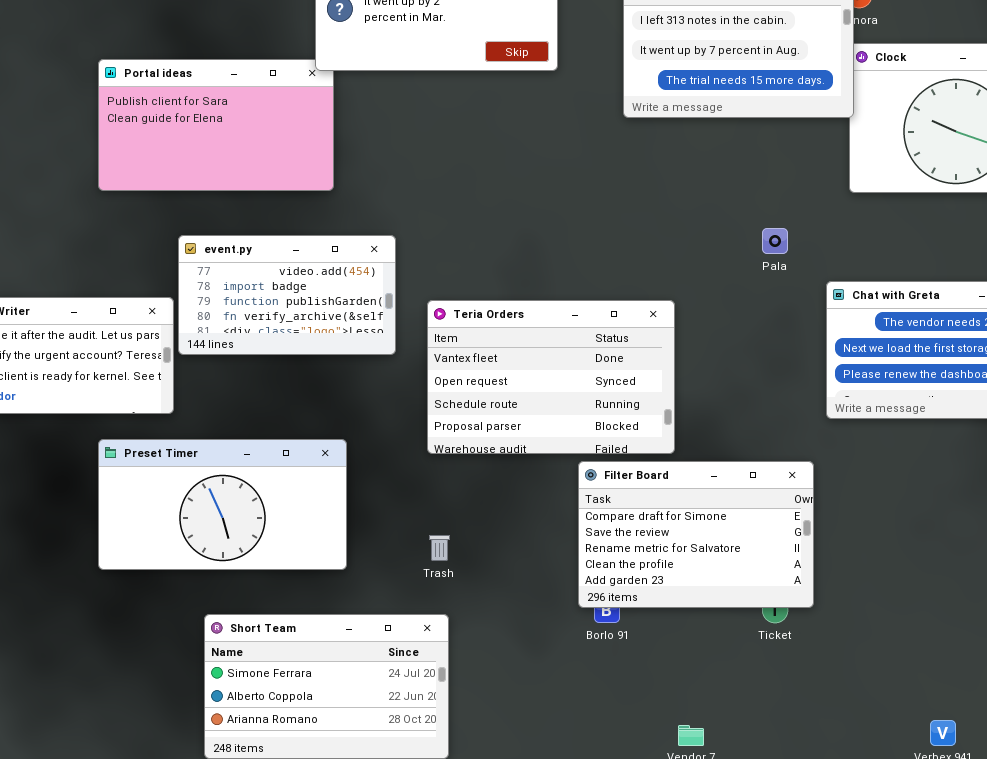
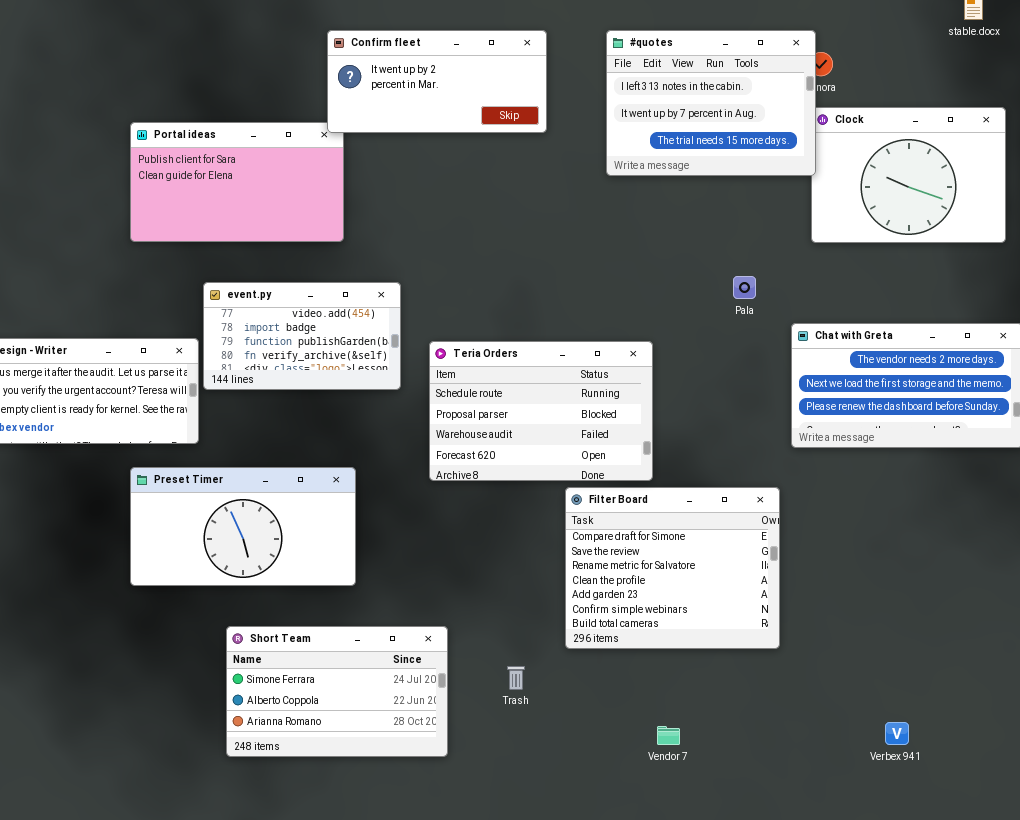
Teria Orders: [427,300,675,454] -> [429,341,653,481], scrolled down 2 rows
Filter Board: [578,461,814,608] -> [565,487,780,649], resized
Trash: [429,535,450,561] -> [507,666,525,690], moved

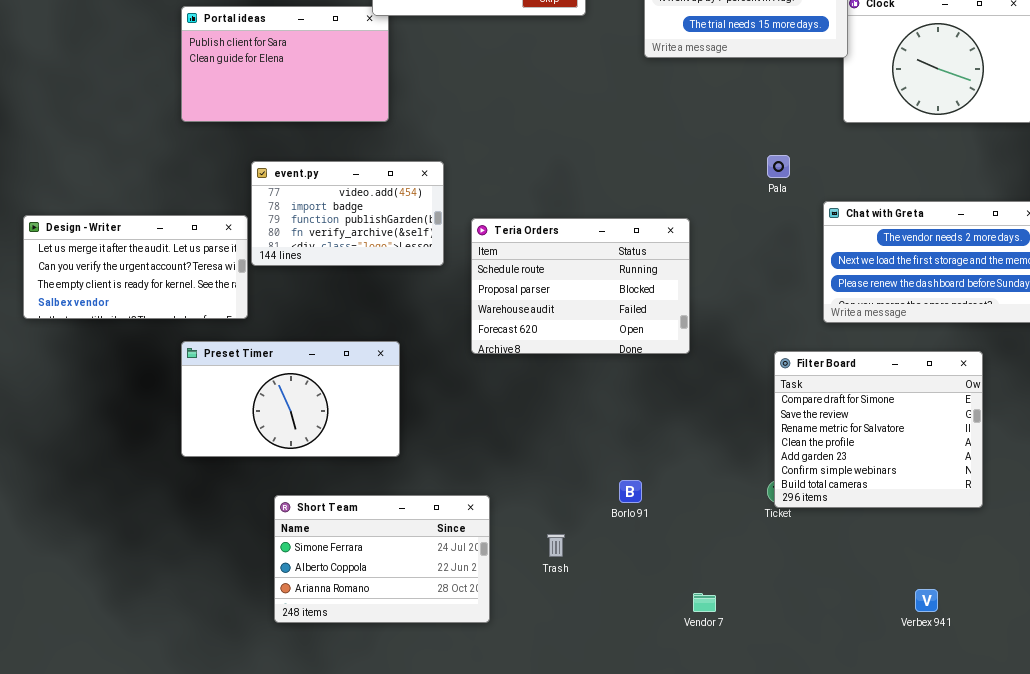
Filter Board: [565,487,780,649] -> [774,351,983,508], moved

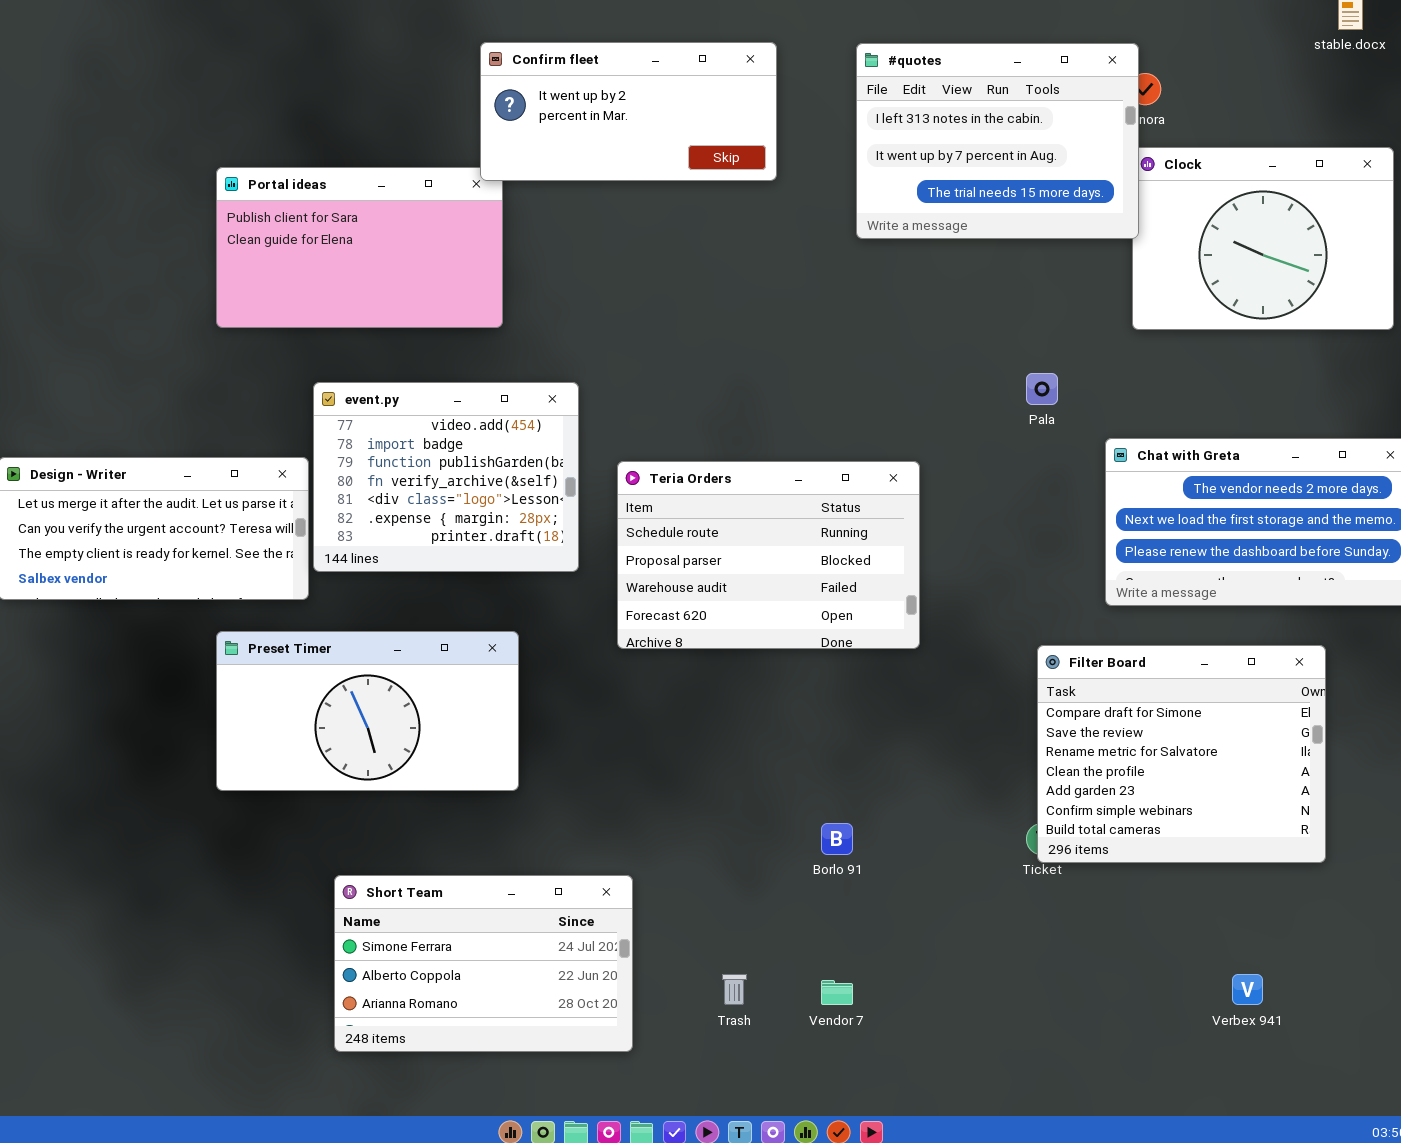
event.py: [251,161,444,266] -> [313,382,579,572], resized
Short Team: [274,495,490,623] -> [334,875,633,1052], moved
Trash: [547,534,565,557] -> [722,974,747,1005], moved
Vendor 7: [693,593,716,612] -> [821,980,853,1005], moved

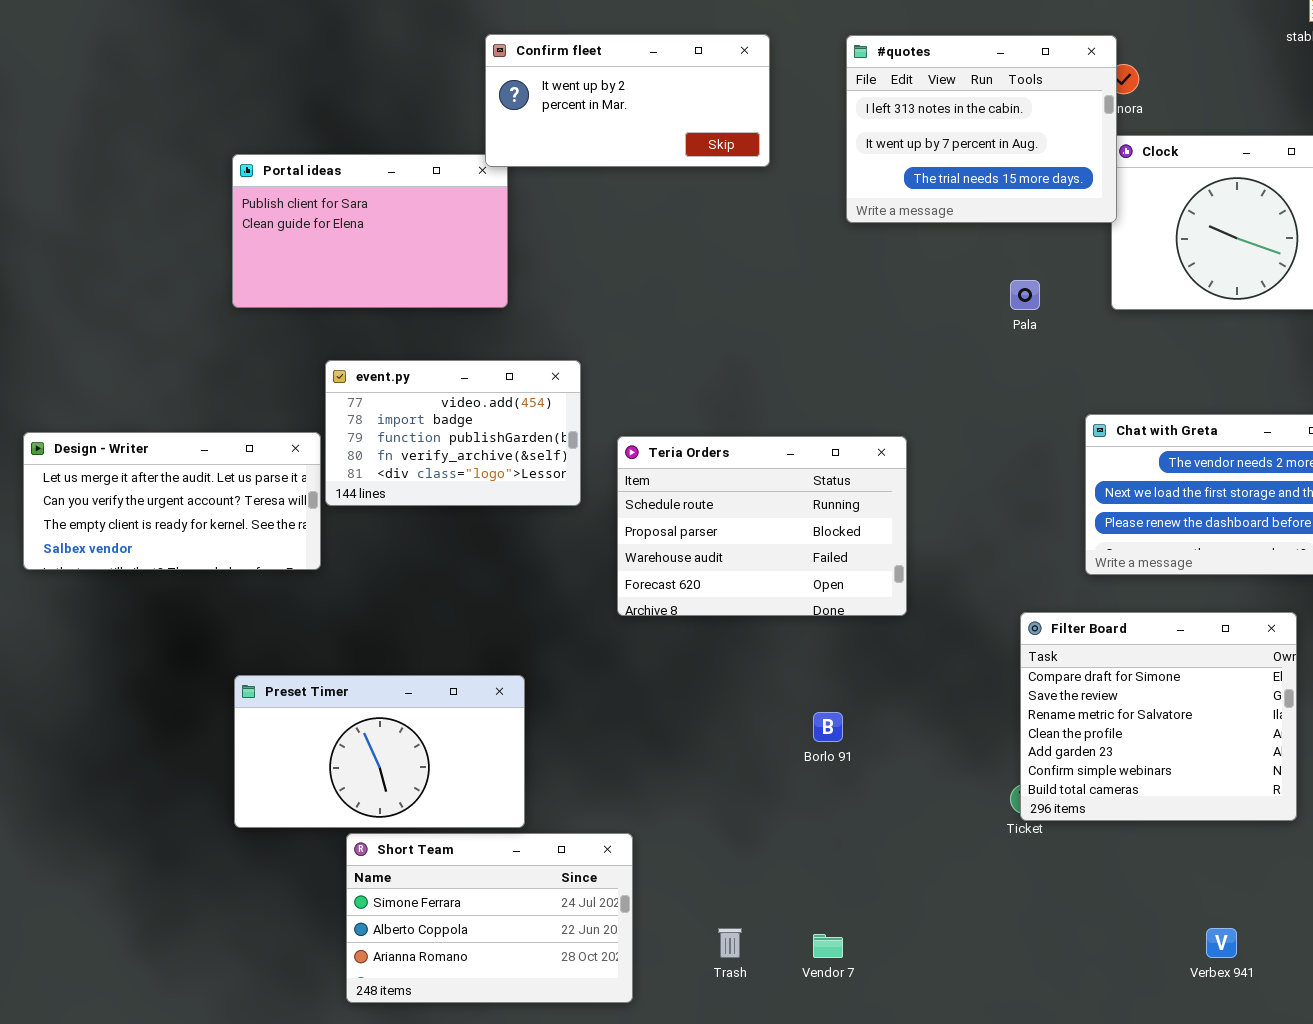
Pala: [1026,373,1058,405] -> [1010,280,1040,310], moved
event.py: [313,382,579,572] -> [325,360,581,506], resized
Preset Timer: [216,631,519,791] -> [234,675,525,828], moved
Borlo 91: [821,823,853,855] -> [813,712,843,742], moved

